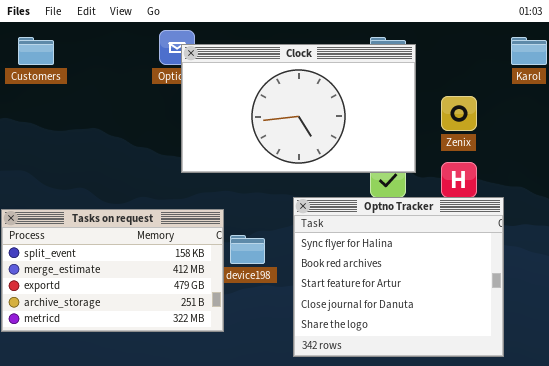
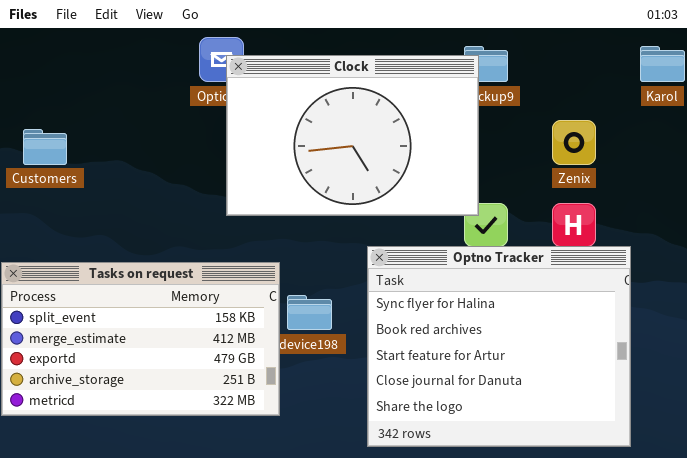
Customers: [18,37,54,65] -> [23,129,67,165], moved
Clock: [181,44,416,173] -> [226,55,479,216], resized

